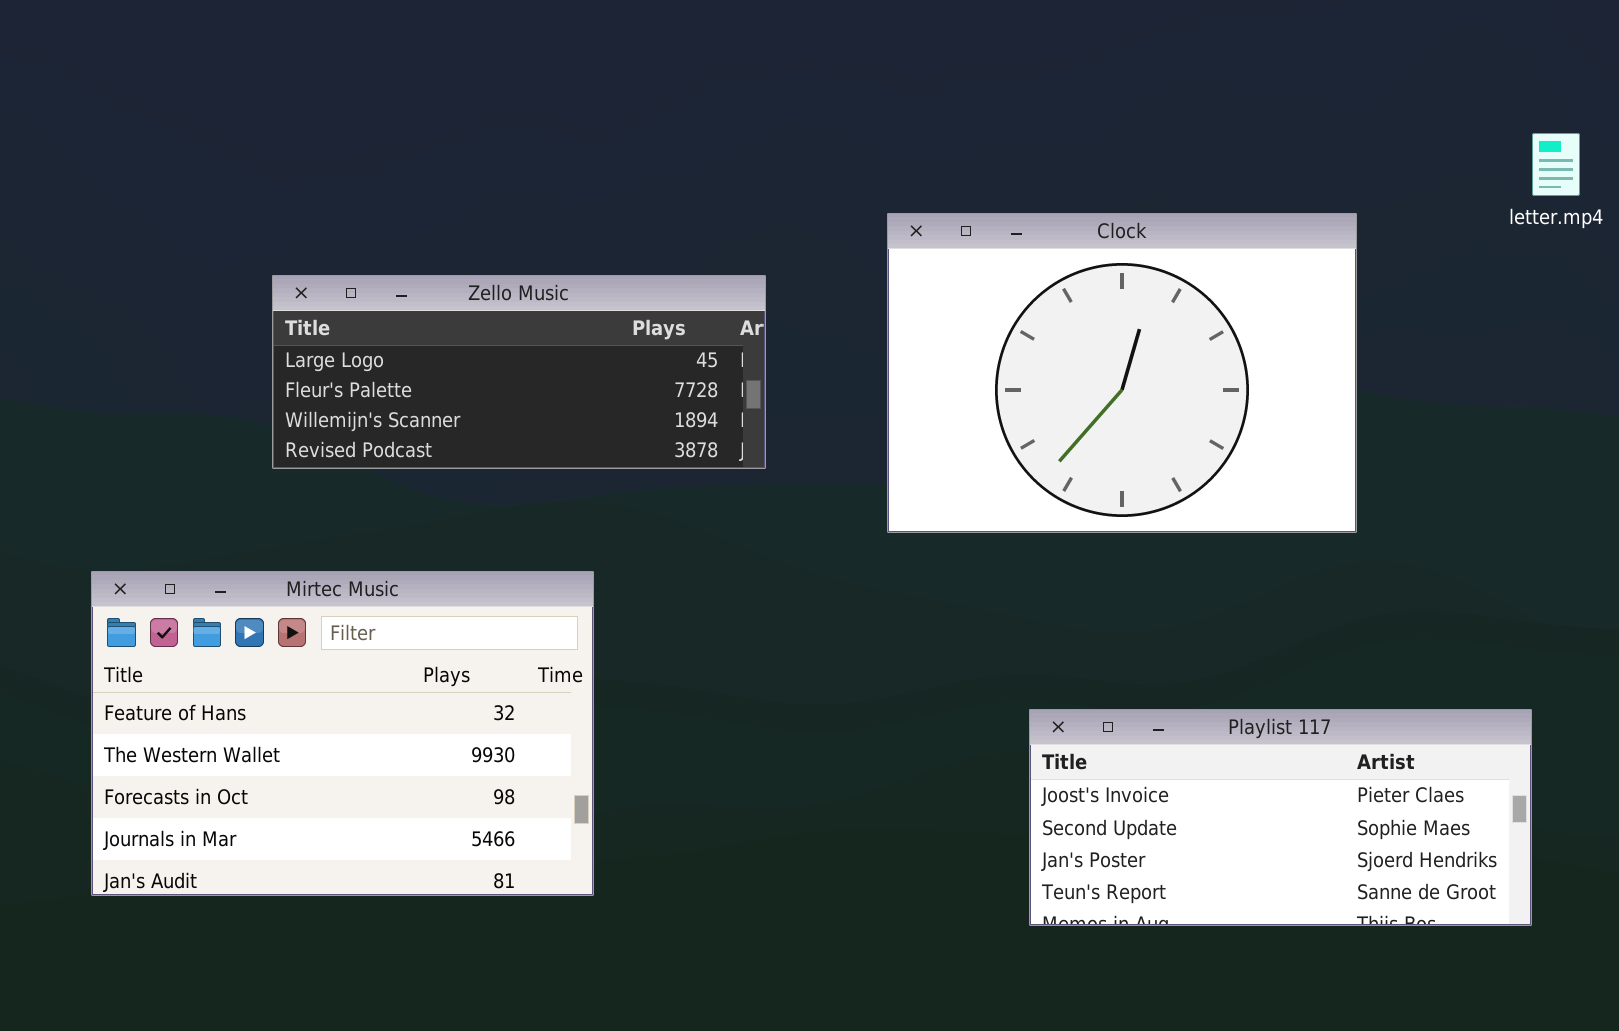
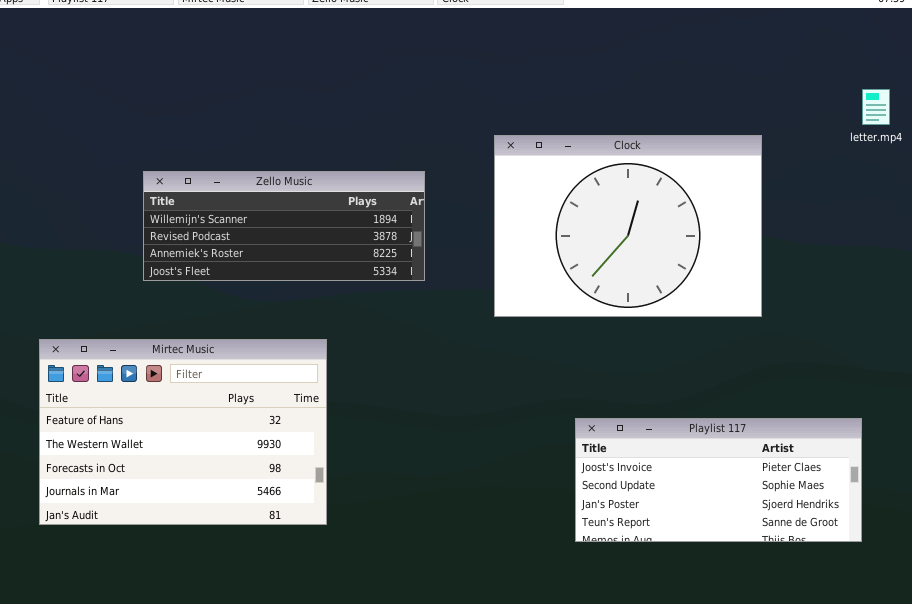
Zello Music: [272,275,766,469] -> [143,171,425,281], scrolled down 2 rows

